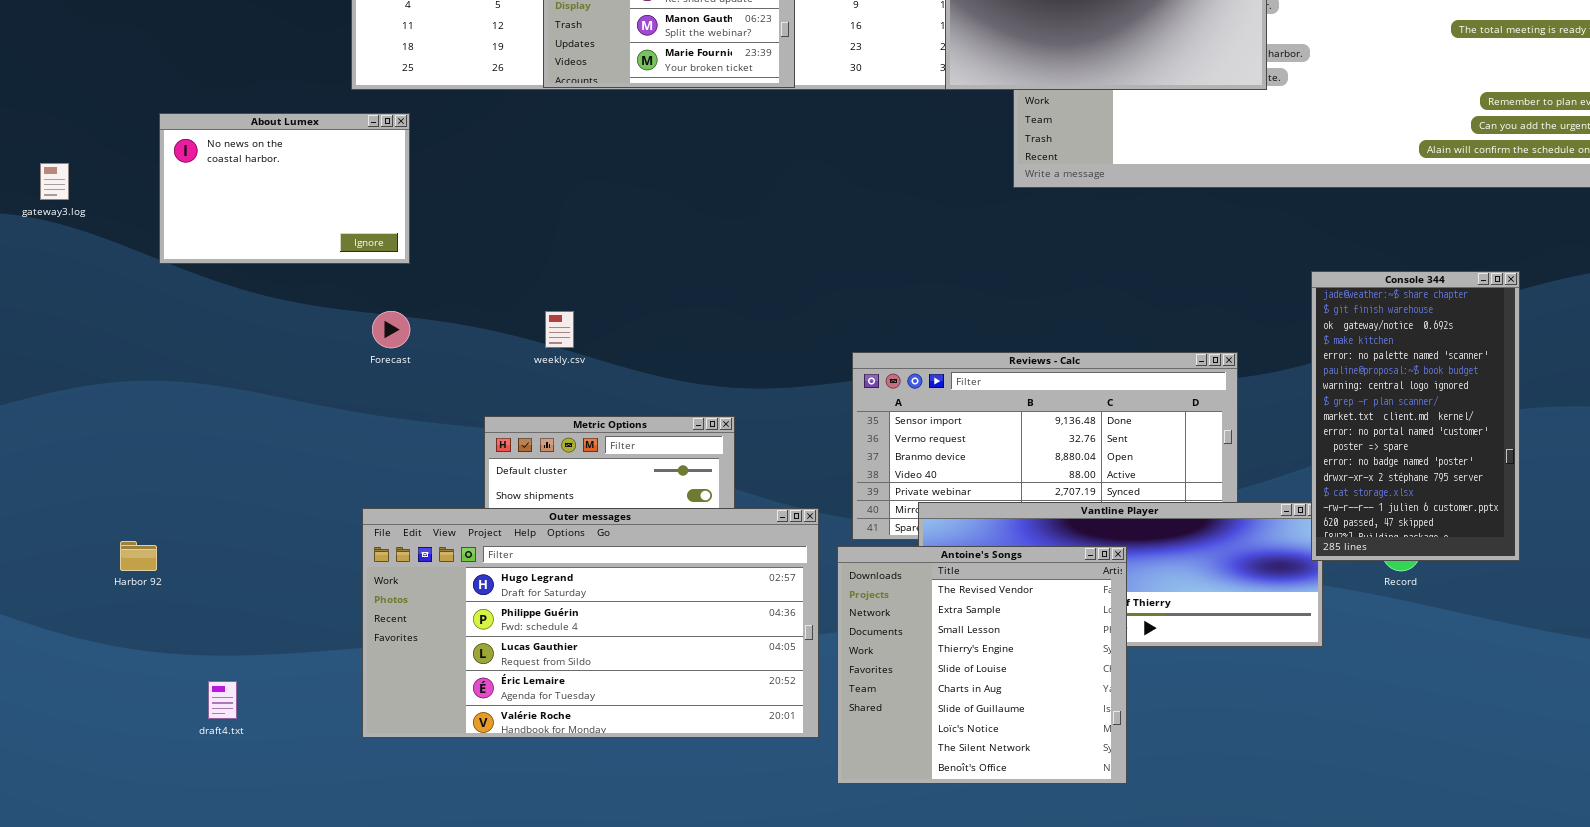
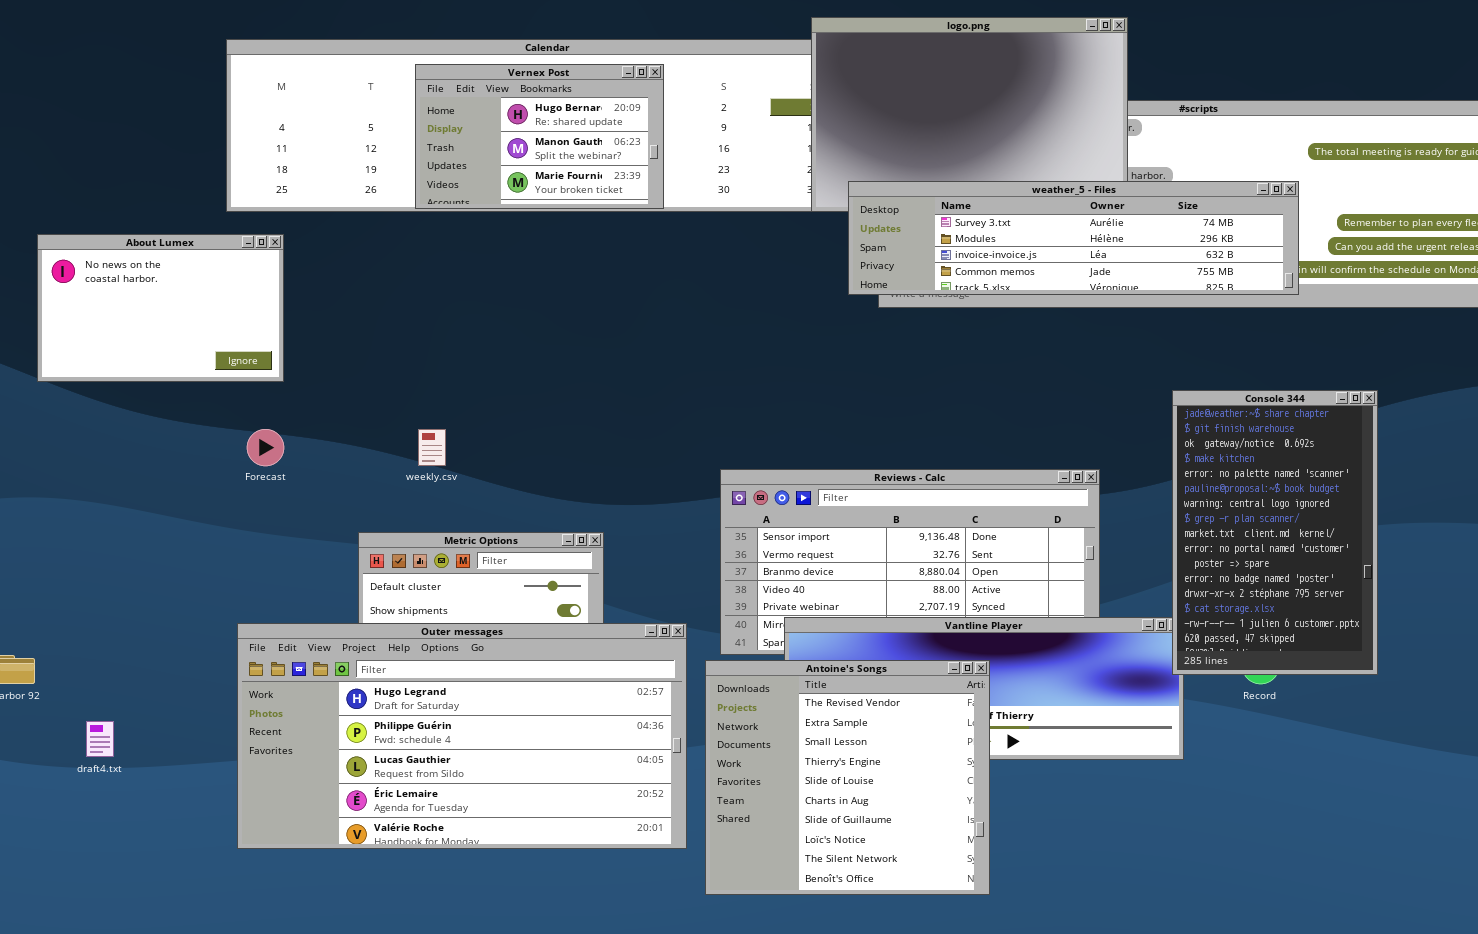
weather_5 - Files: none -> [848,181,1299,295], opened
draft4.txt: [208,681,237,719] -> [86,721,114,757], moved

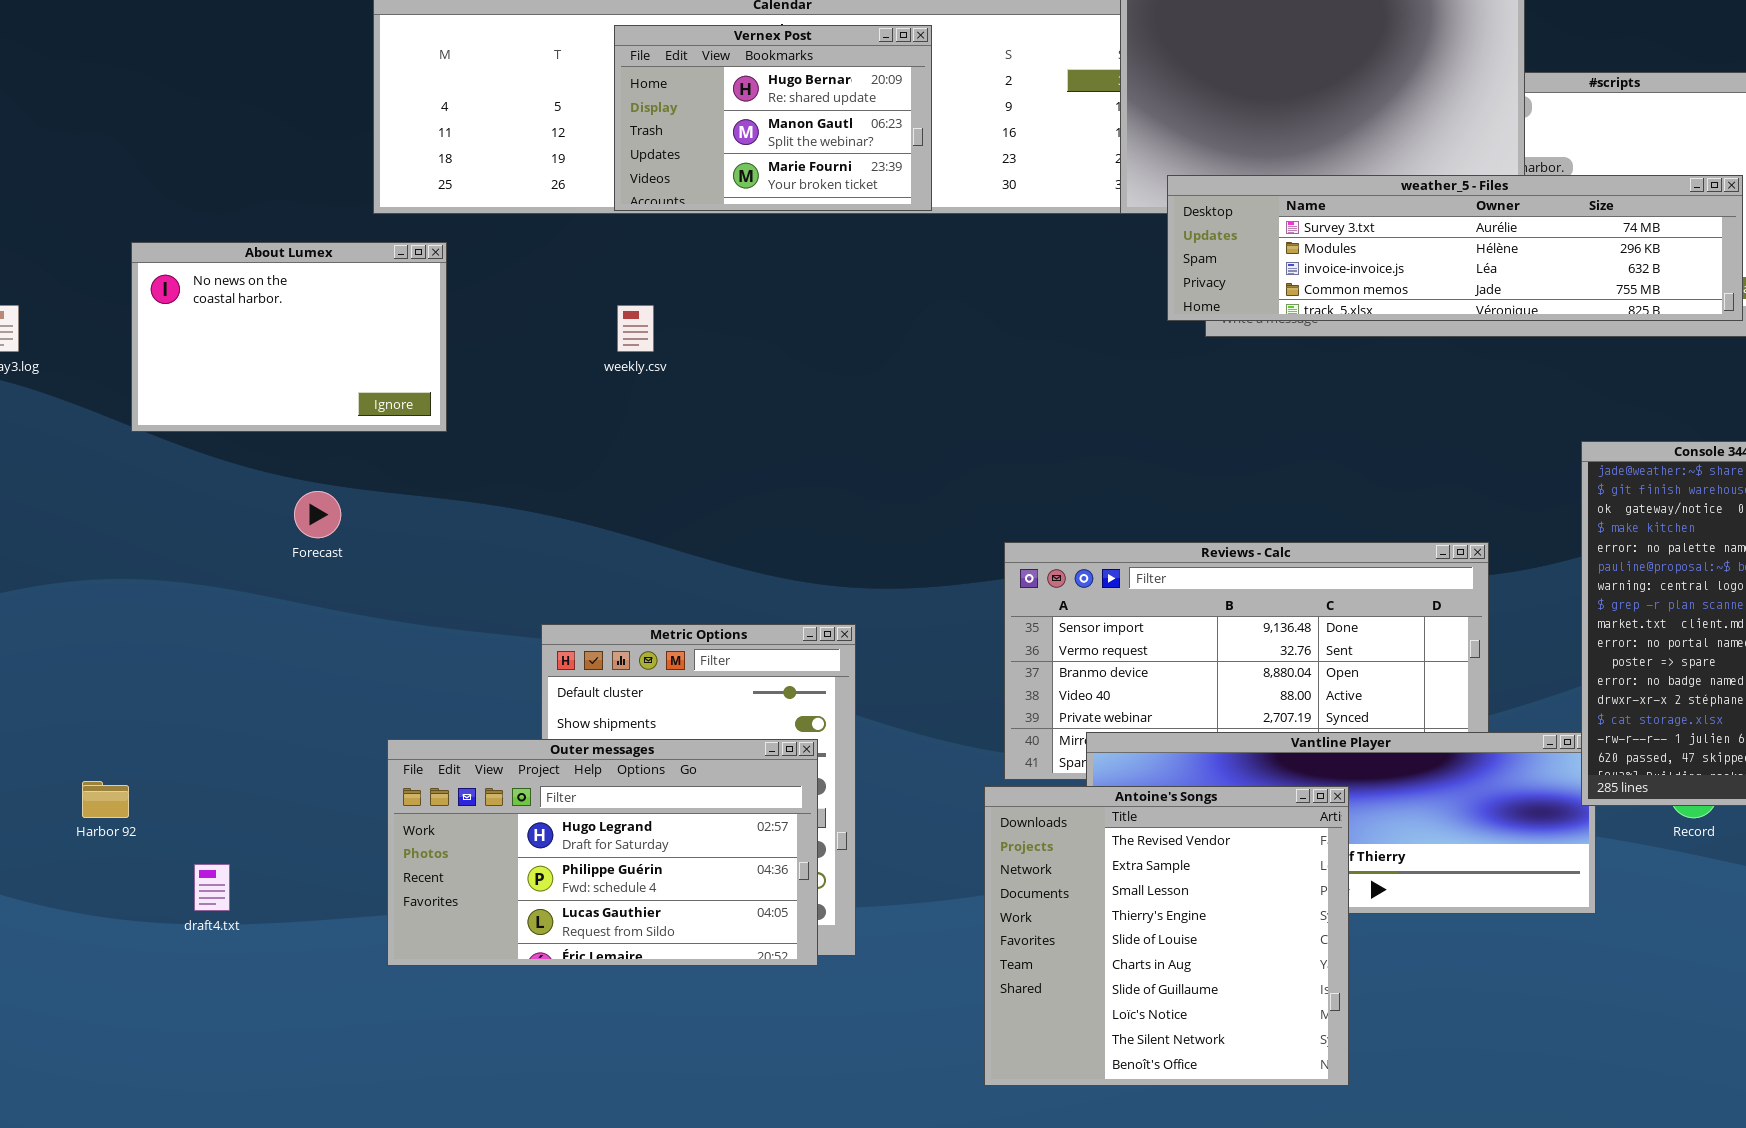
Forecast: [247,429,284,466] -> [294,491,341,538], moved
weekly.csv: [418,429,446,466] -> [617,305,654,352], moved
Outer messages: [237,623,687,849] -> [387,739,818,966], resized

